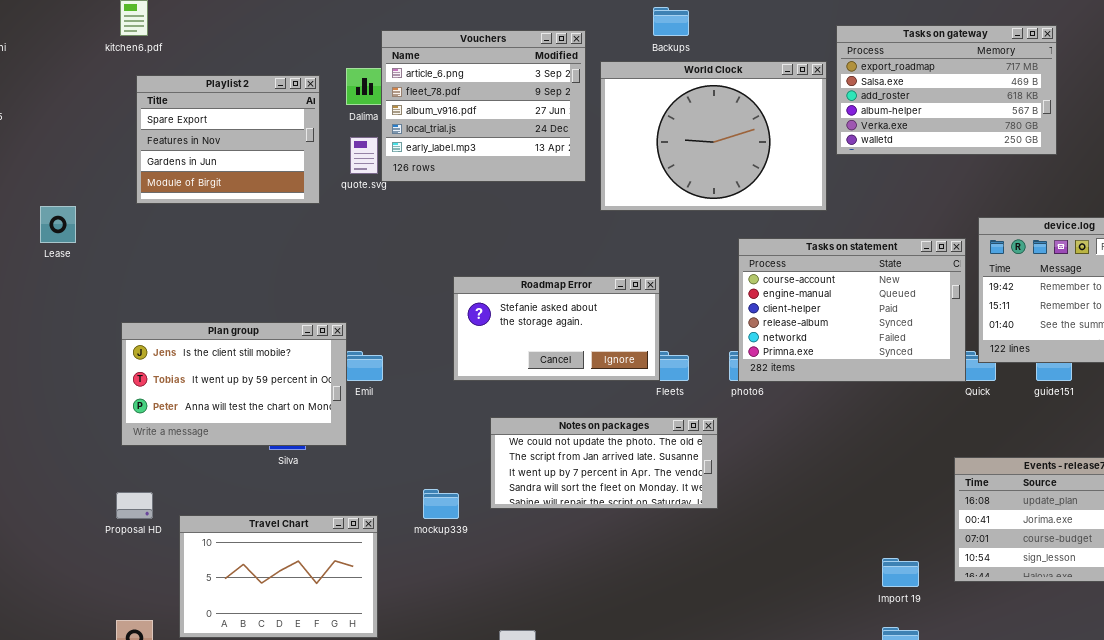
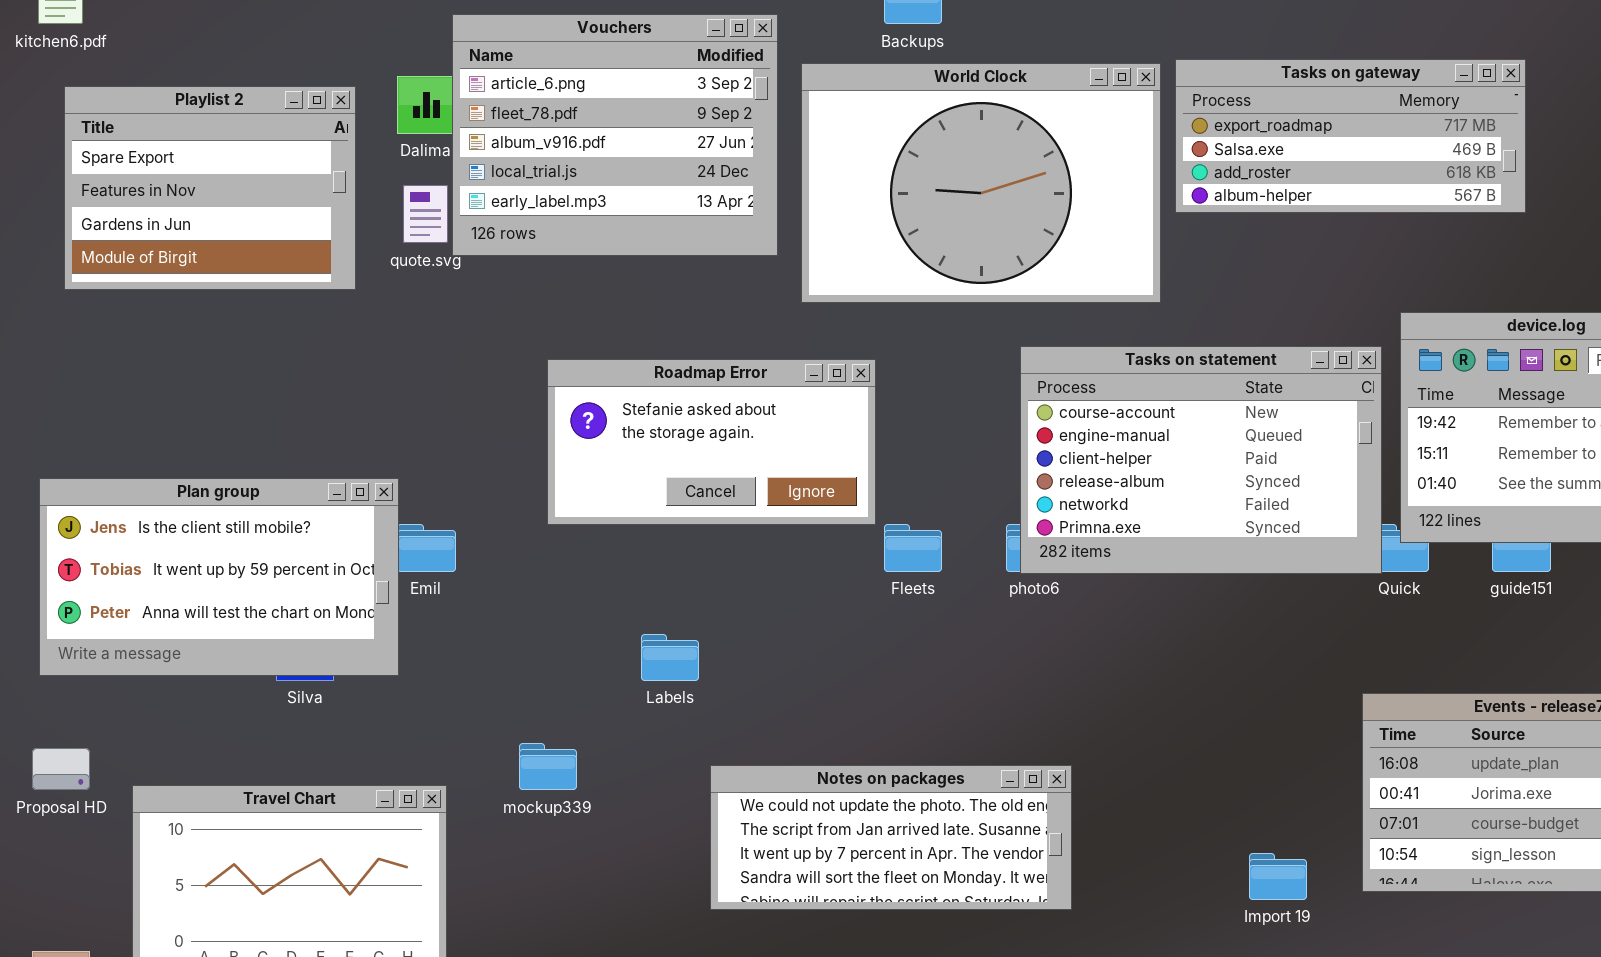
Tasks on gateway: [836,25,1057,155] -> [1175,59,1526,213], resized
Roadmap Error: [453,276,660,381] -> [547,359,876,525], moved
Notes on packages: [490,417,718,509] -> [710,765,1072,910], moved

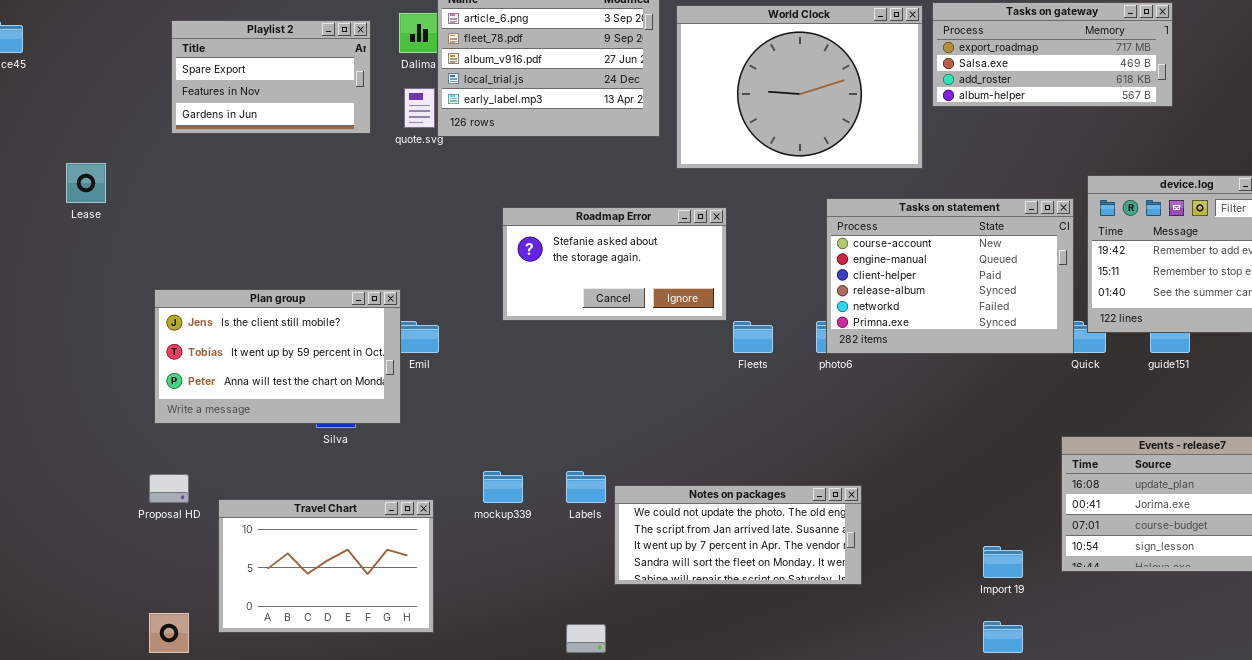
Playlist 2: [64,86,356,290] -> [171,20,371,134], resized
Labels: [641,634,699,681] -> [566,471,606,503], moved

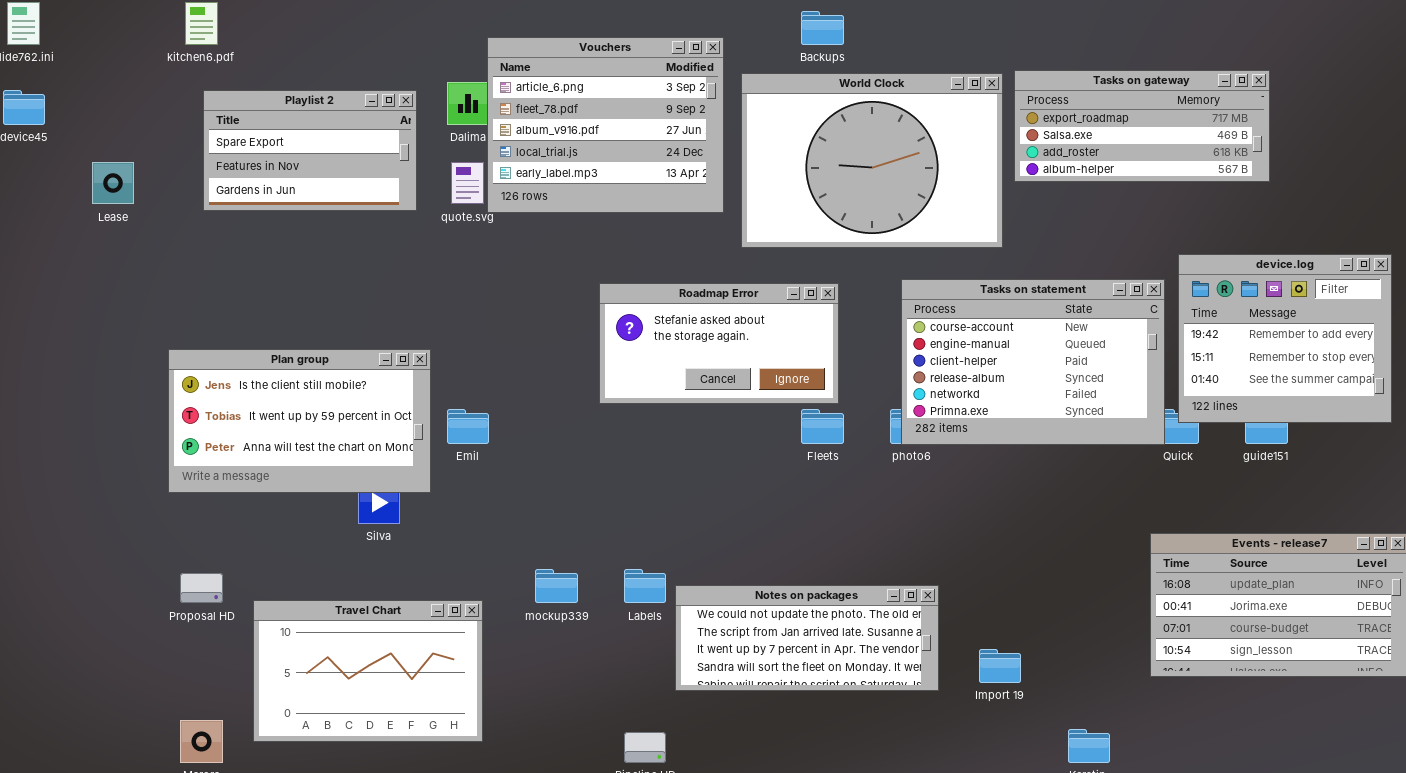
Lease: [66,163,106,203] -> [92,162,134,204], moved
Roadmap Error: [502,207,727,321] -> [599,283,839,404], moved
Plan group: [154,289,401,424] -> [168,349,431,493], moved
Import 19: [983,546,1023,578] -> [979,649,1021,683], moved

